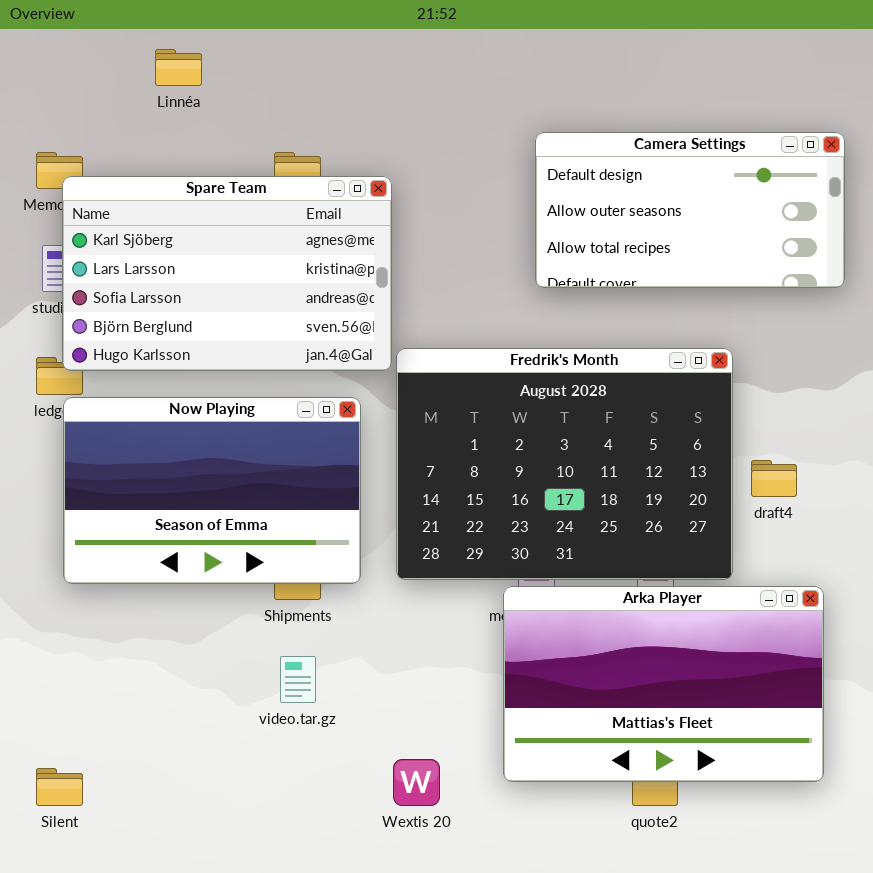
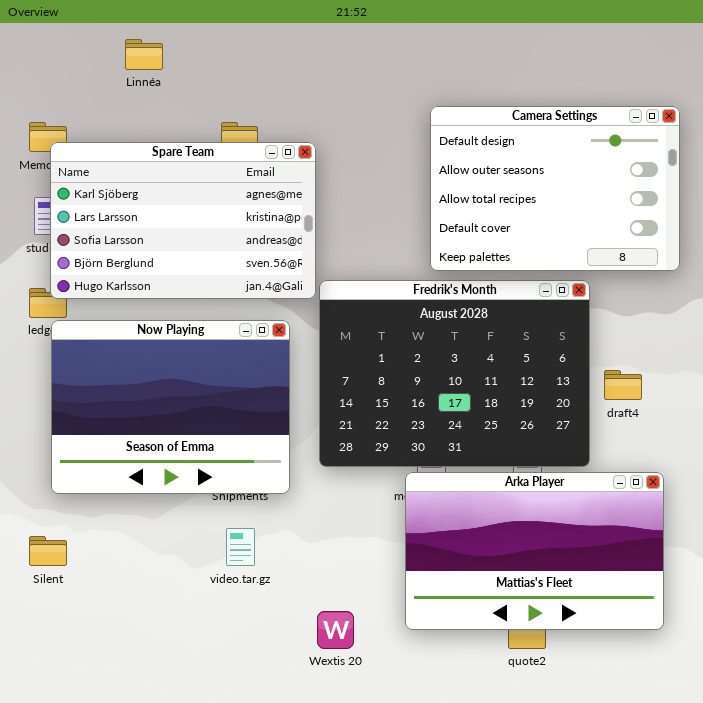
Camera Settings: [535,132,845,288] -> [430,106,680,271], resized
Now Playing: [63,397,361,584] -> [51,320,290,494], resized
Silent: [36,768,83,806] -> [29,536,67,566], moved

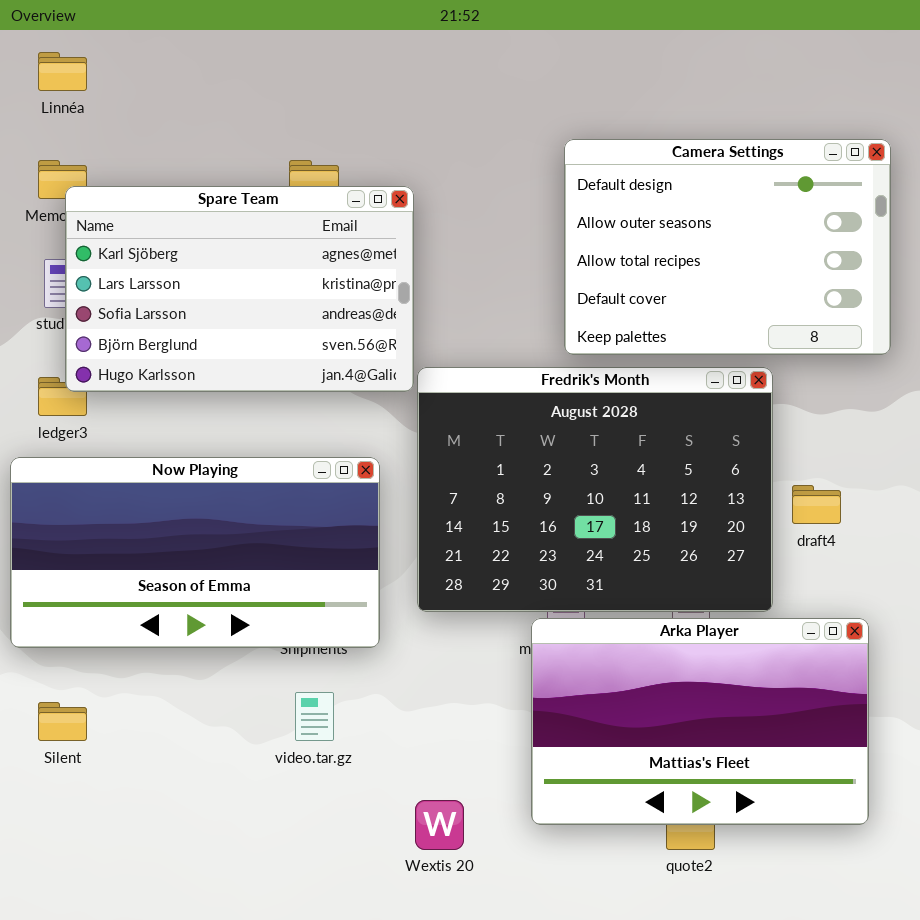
Linnéa: [125,39,163,70] -> [38,52,87,91], moved
Now Playing: [51,320,290,494] -> [10,457,380,648], resized

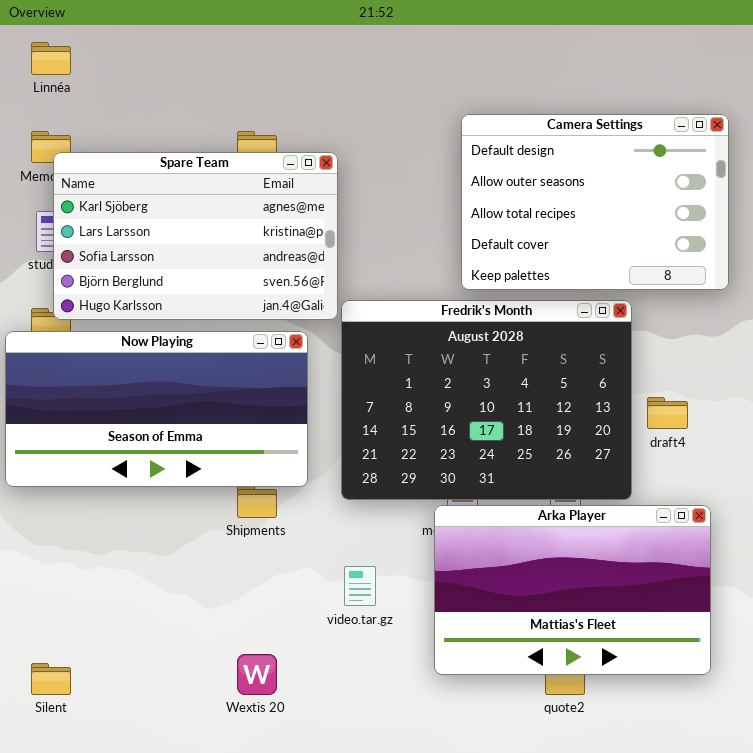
Now Playing: [10,457,380,648] -> [5,331,308,487], moved
video.tar.gz: [295,692,334,741] -> [344,566,376,606], moved
Silent: [38,702,87,741] -> [31,663,71,695], moved
Wextis 20: [415,800,464,850] -> [237,654,277,695], moved

